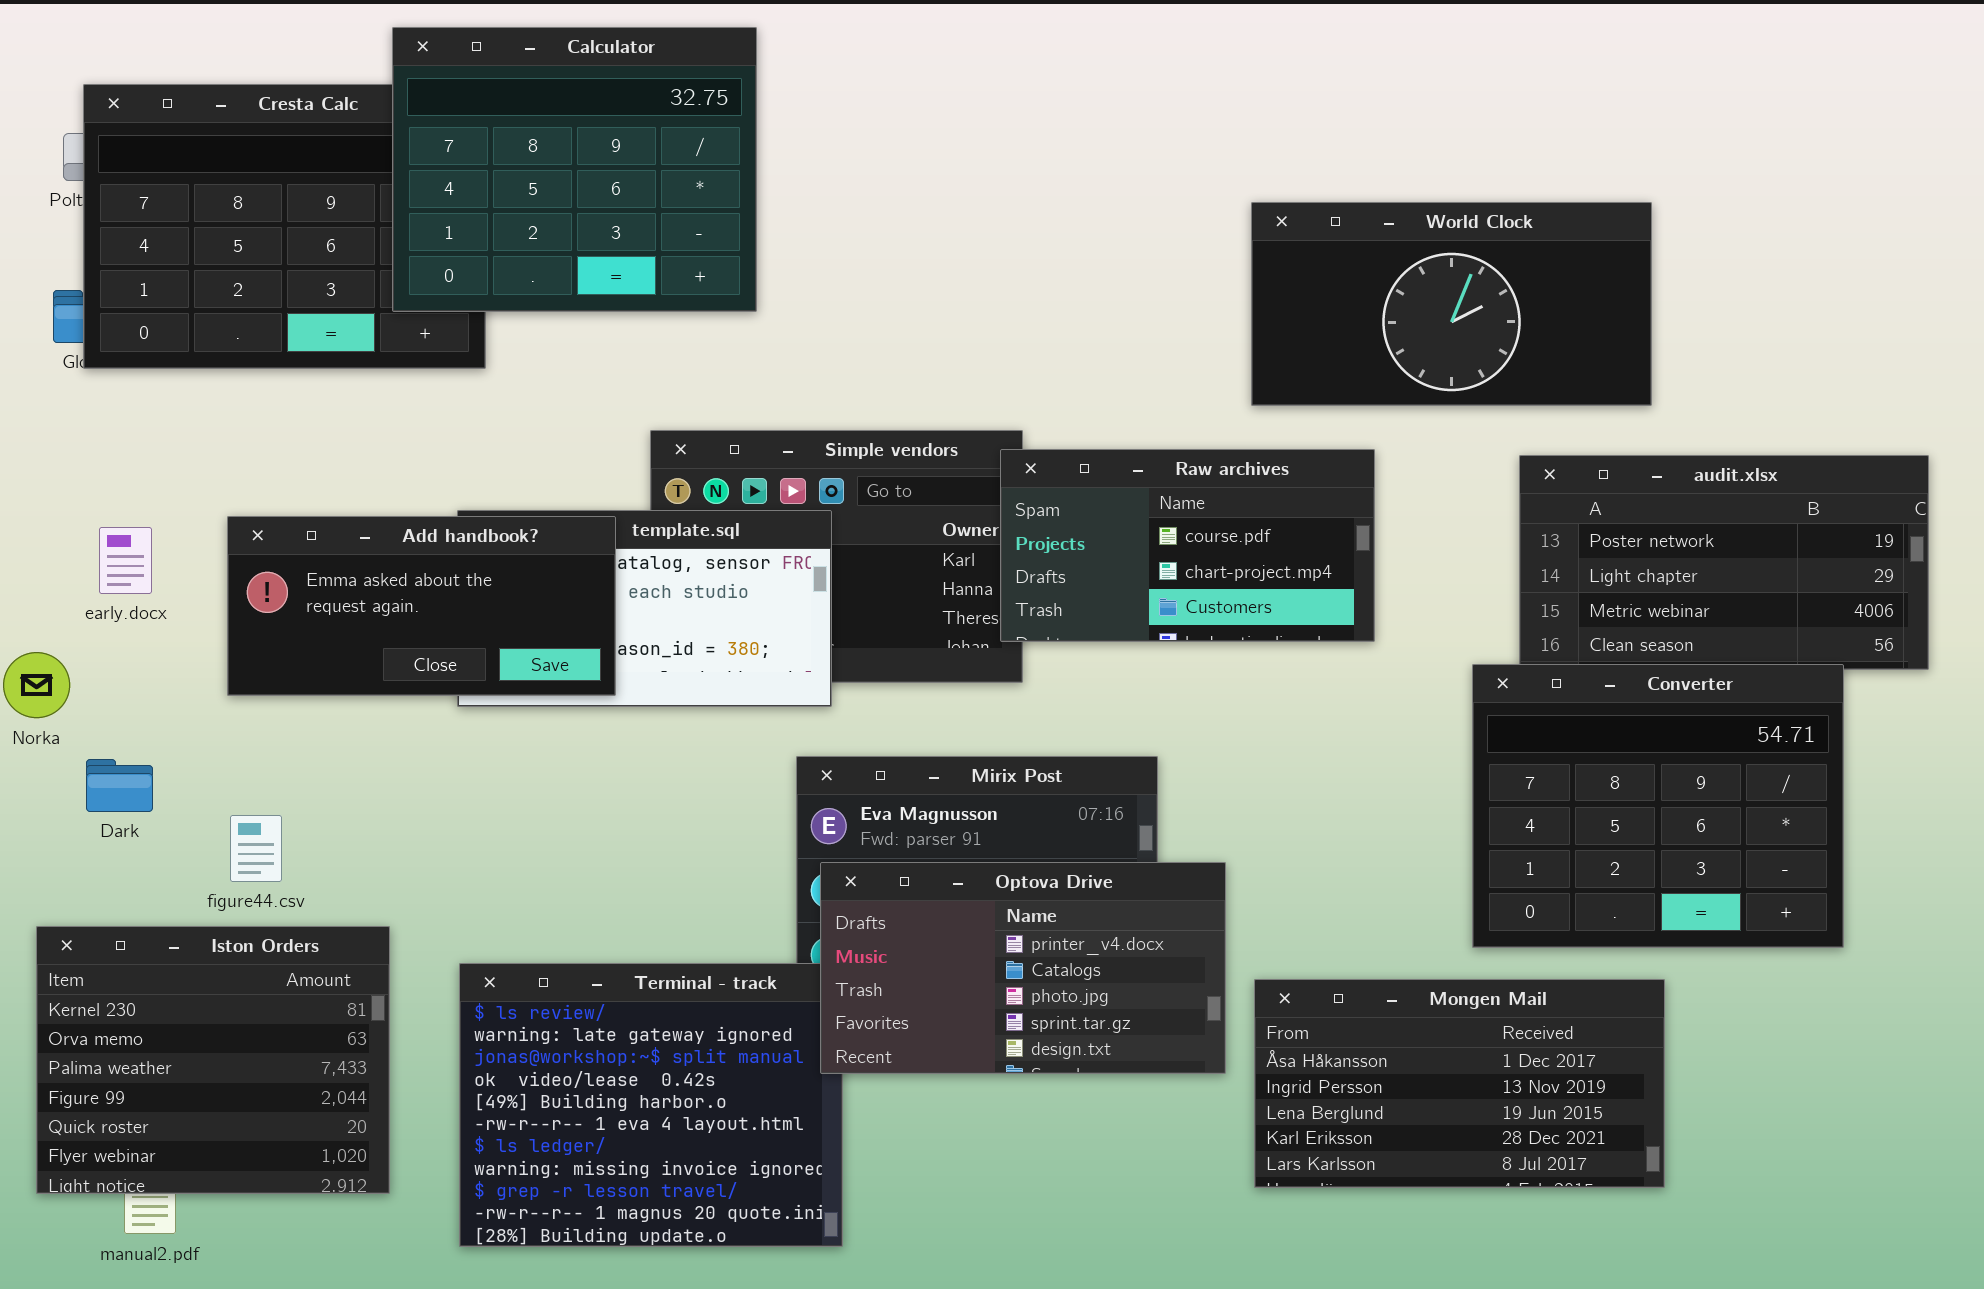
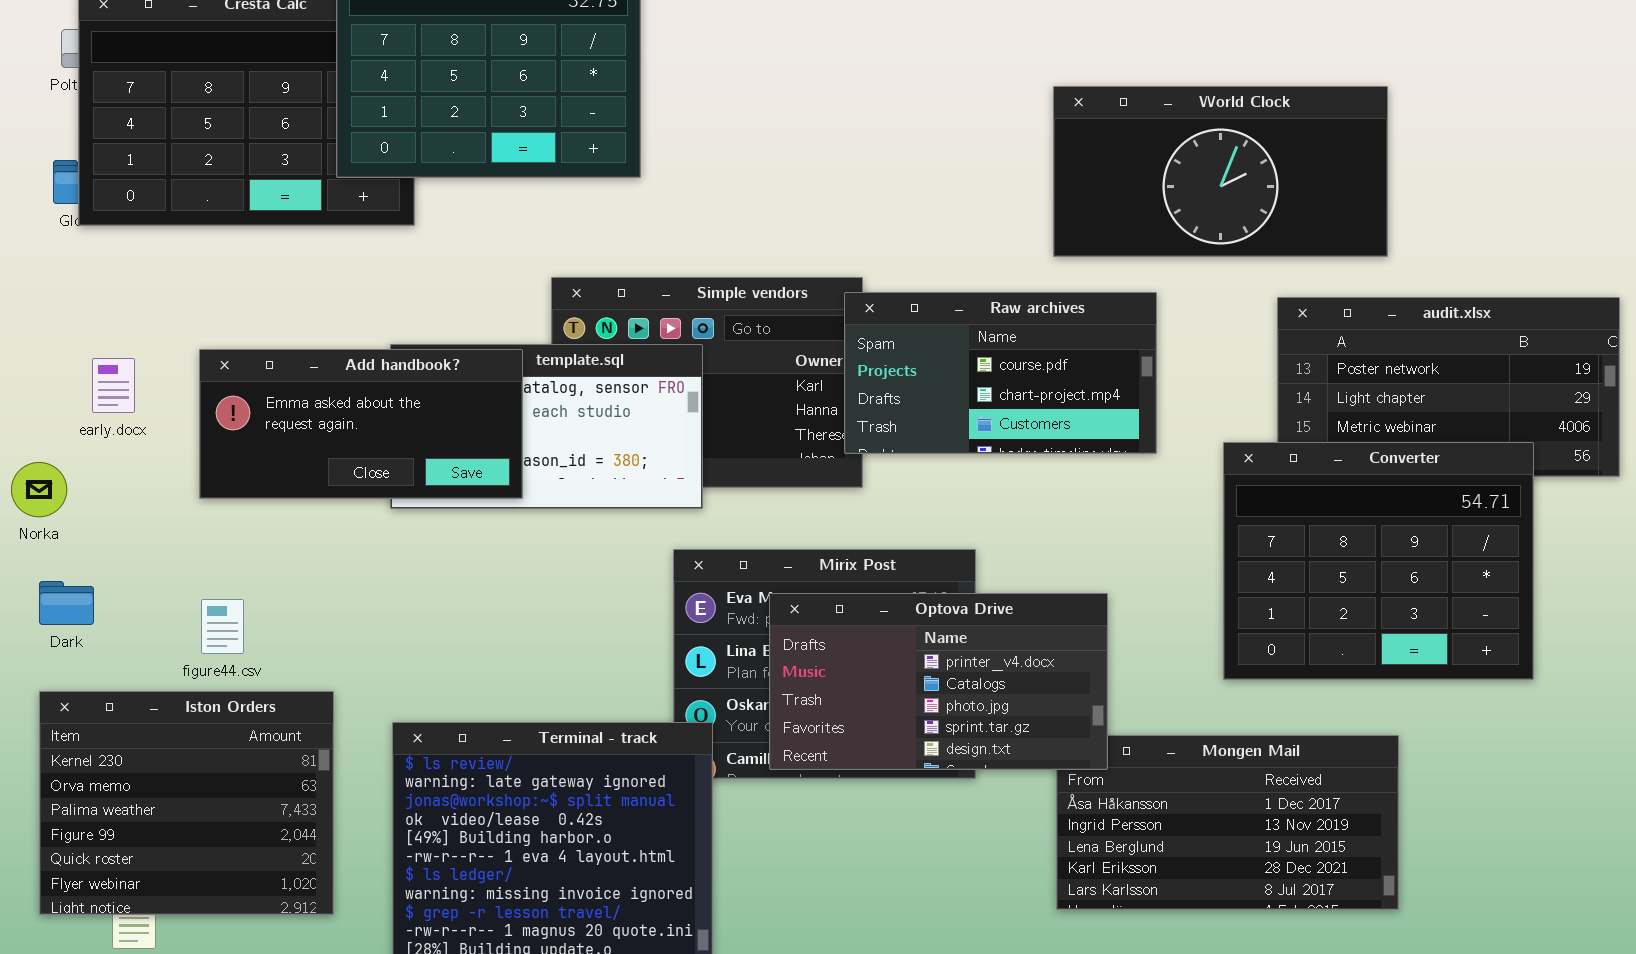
Converter: [1472,664,1844,948] -> [1223,442,1534,680], moved
Dark: [86,759,153,812] -> [39,581,94,625], moved
Optova Drive: [820,862,1226,1074] -> [769,593,1108,770], moved

